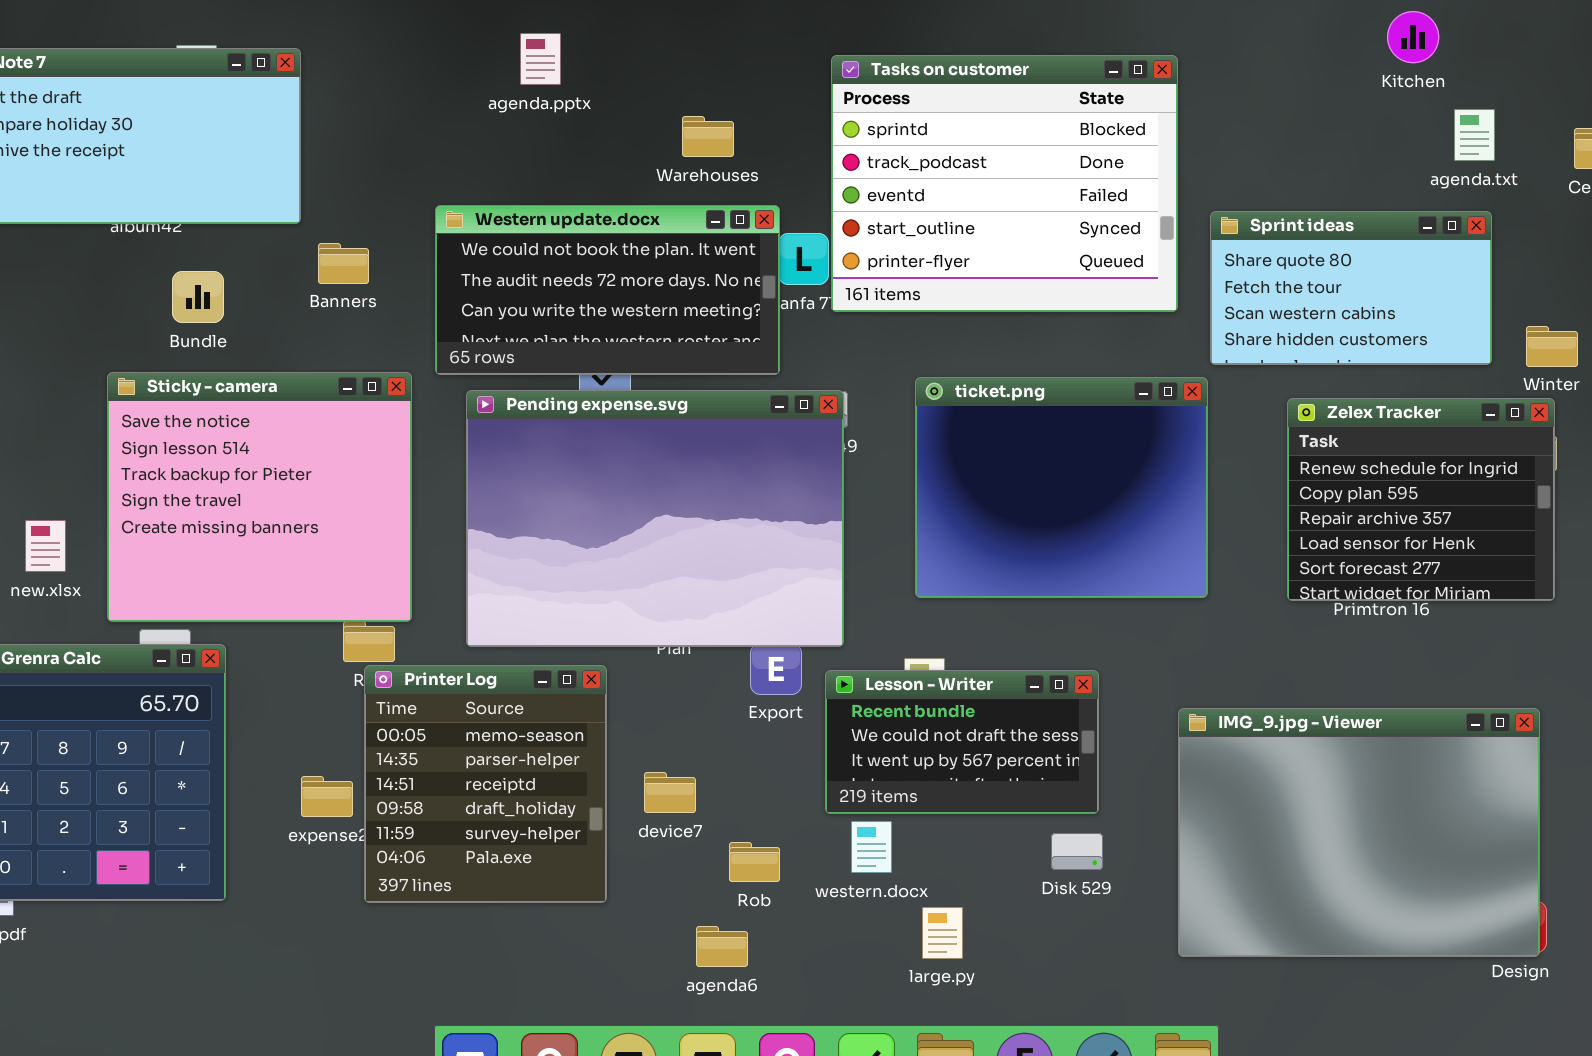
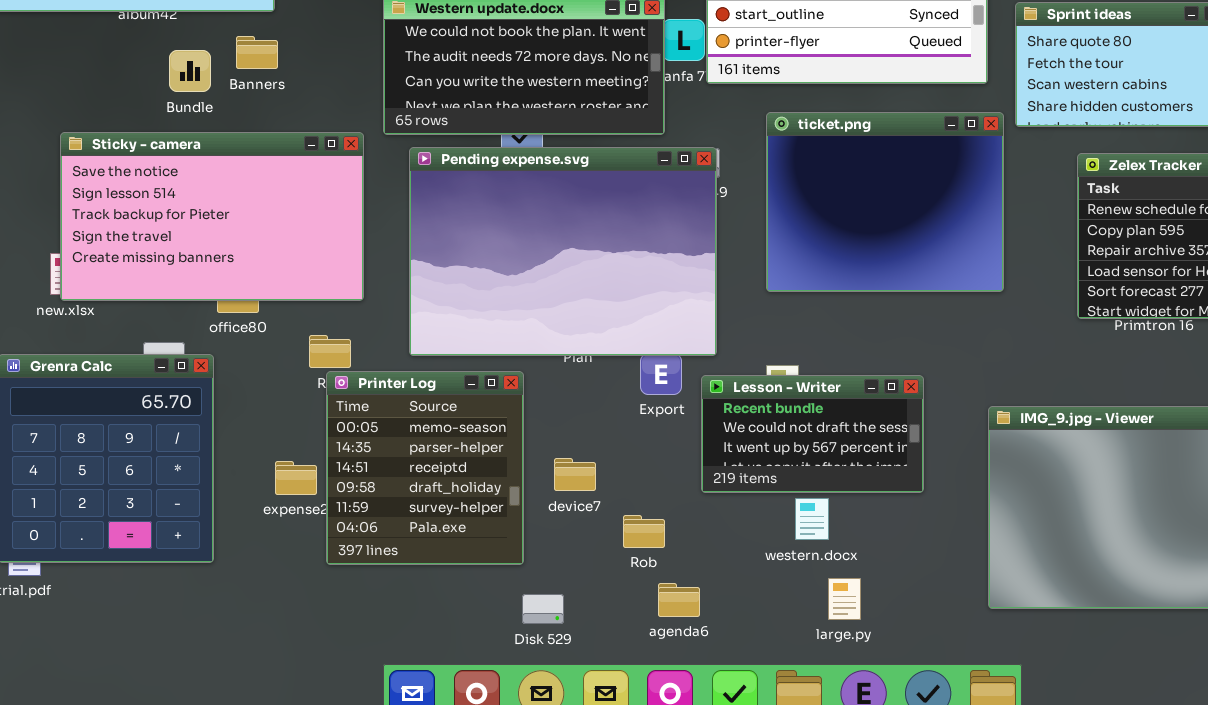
Banners: [318,243,369,284] -> [236,36,278,69], moved
Sticky - camera: [107,372,412,622] -> [60,132,364,301], resized
ticket.png: [915,377,1208,598] -> [766,112,1004,292], moved
western.docx: [851,821,892,873] -> [795,498,829,540], moved
Disk 529: [1051,833,1103,870] -> [522,594,564,624], moved
large.py: [922,907,963,959] -> [828,578,861,620], moved
agenda6: [696,926,748,967] -> [658,583,700,617], moved

